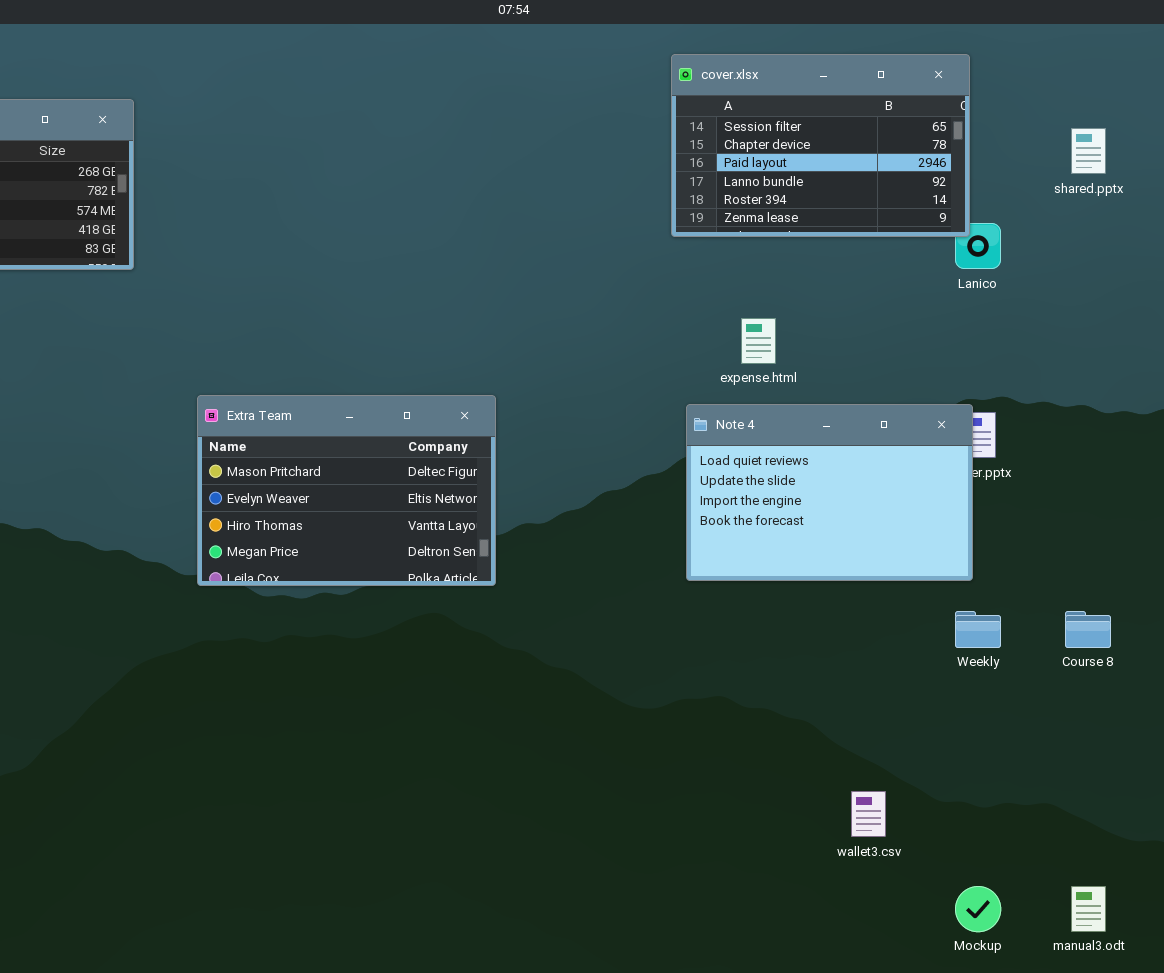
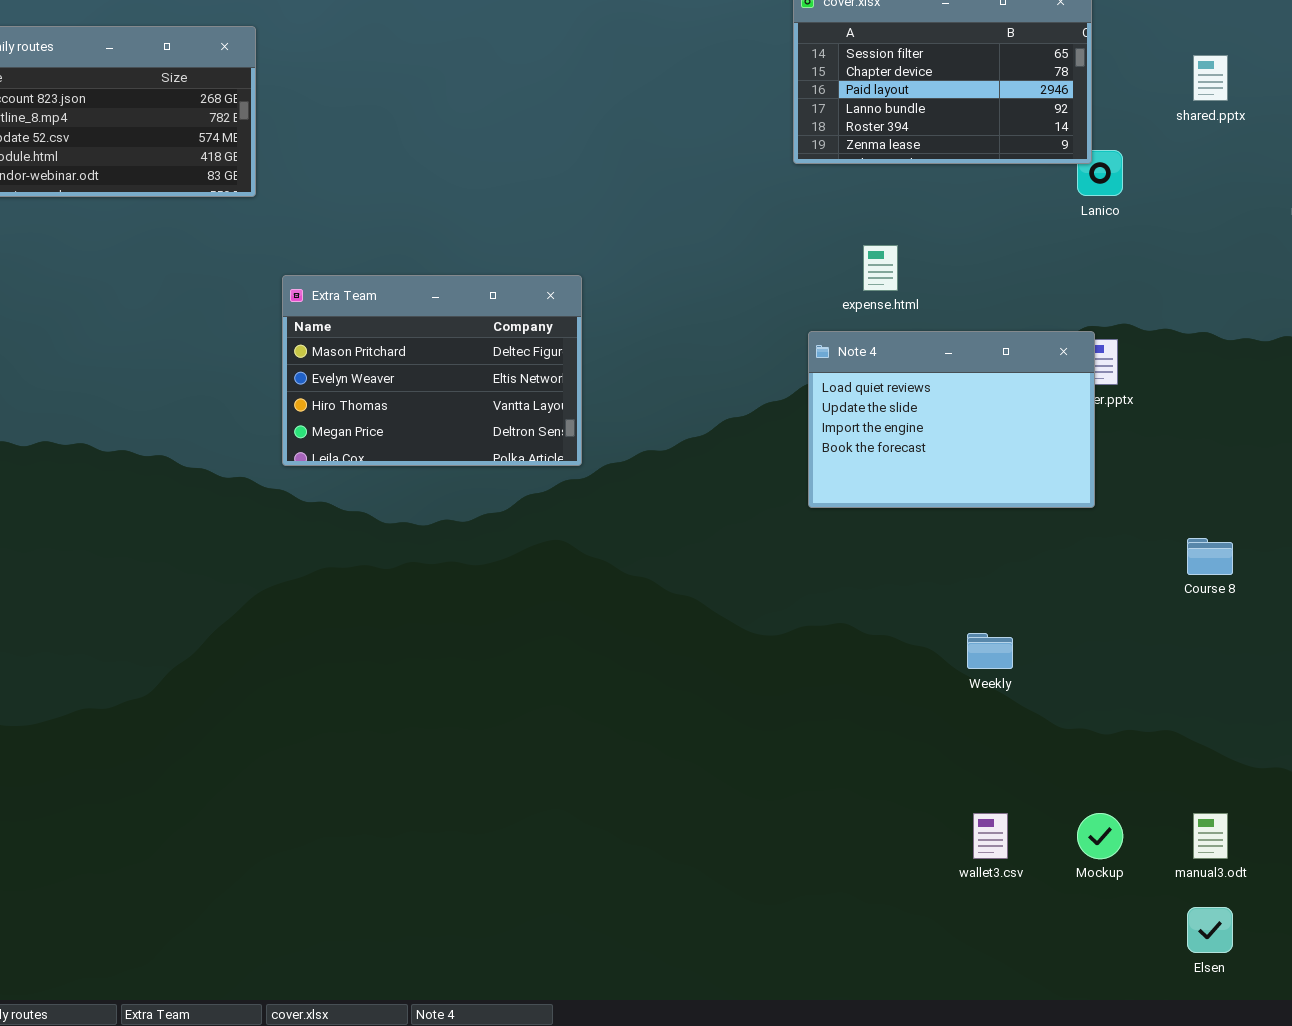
Extra Team: [197,395,496,586] -> [282,275,582,466], moved
Weekly: [955,611,1001,648] -> [967,633,1013,669], moved
wallet3.csv: [851,791,886,837] -> [973,813,1008,859], moved

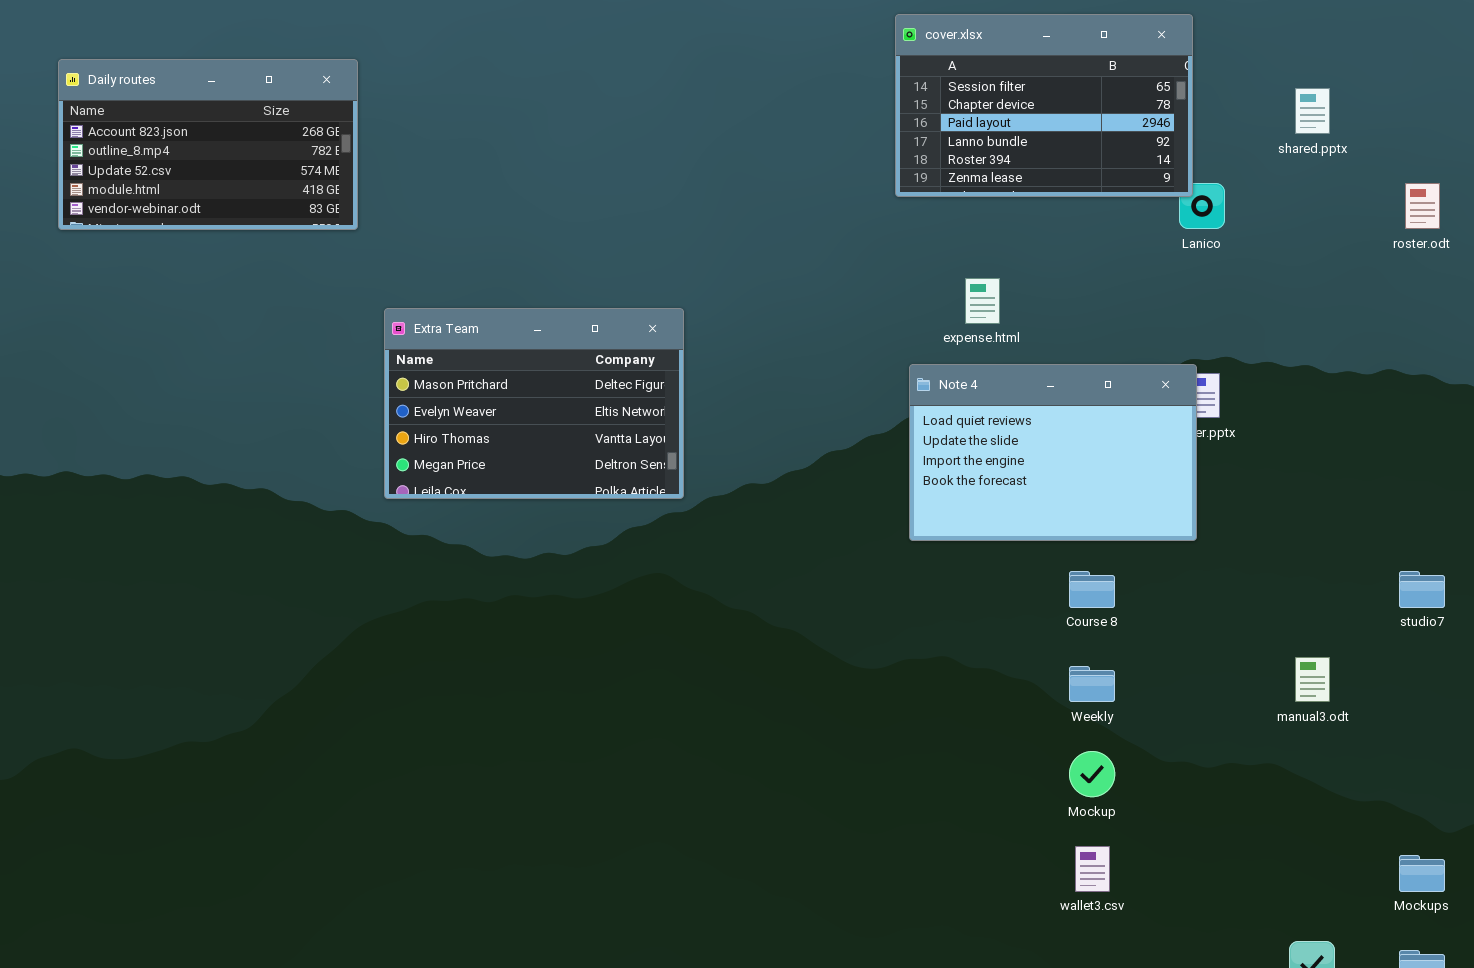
Course 8: [1187,538,1233,575] -> [1069,571,1115,608], moved
Mockup: [1077,813,1123,859] -> [1069,751,1115,797], moved
manual3.odt: [1193,813,1228,859] -> [1295,657,1330,702], moved

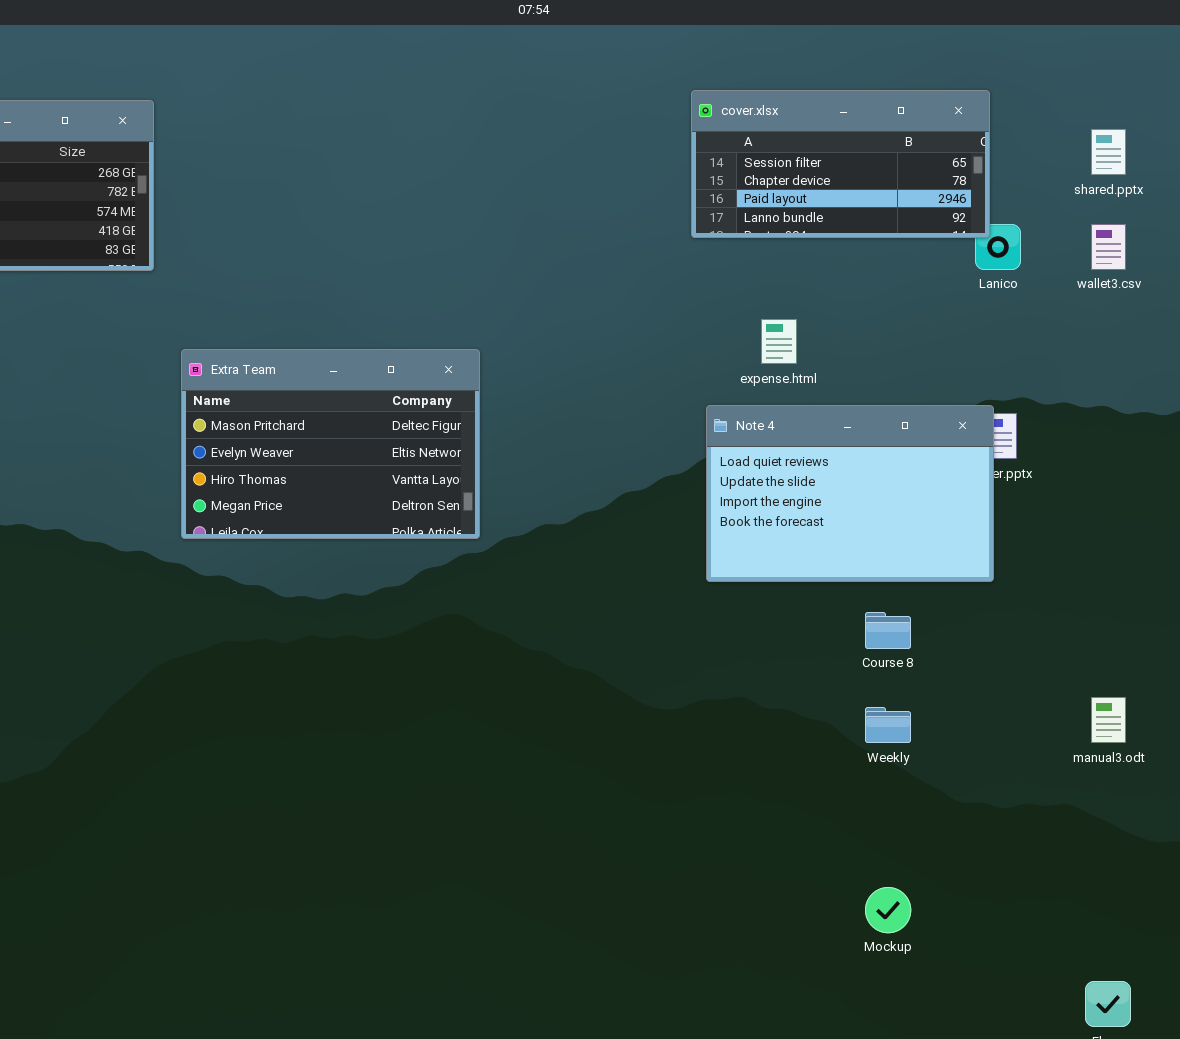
cover.xlsx: [895,14,1193,197] -> [691,90,990,238], resized
Mockup: [1069,751,1115,797] -> [865,887,911,933], moved
wallet3.csv: [1075,846,1110,892] -> [1091,224,1126,270], moved

